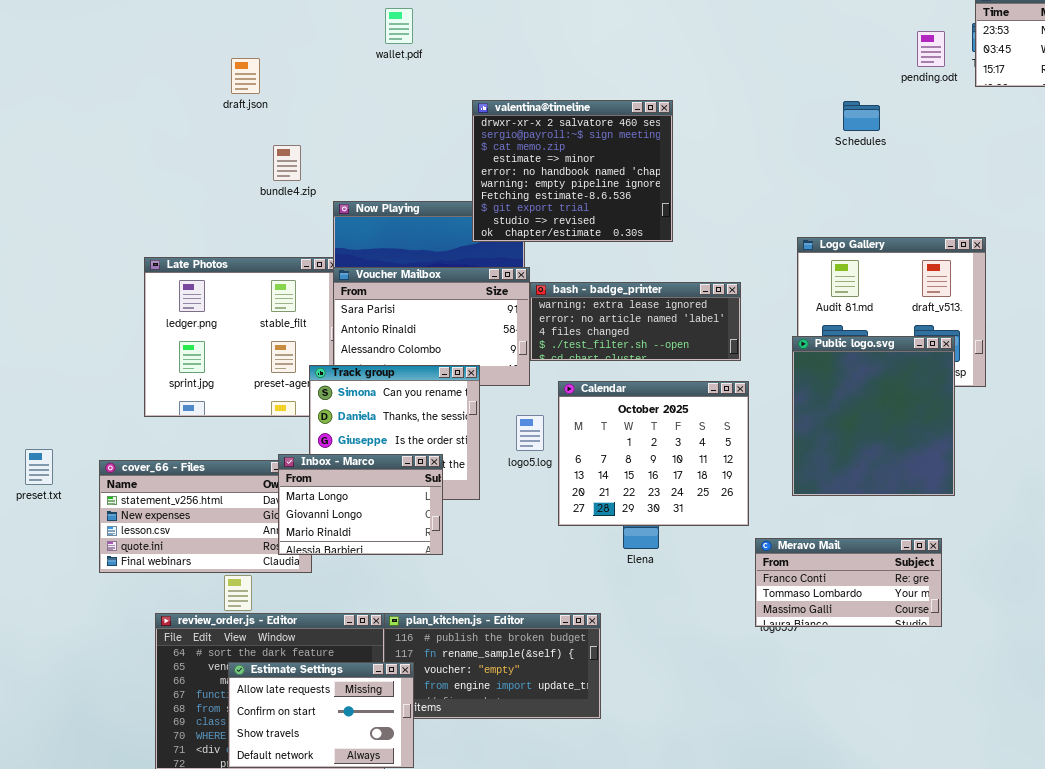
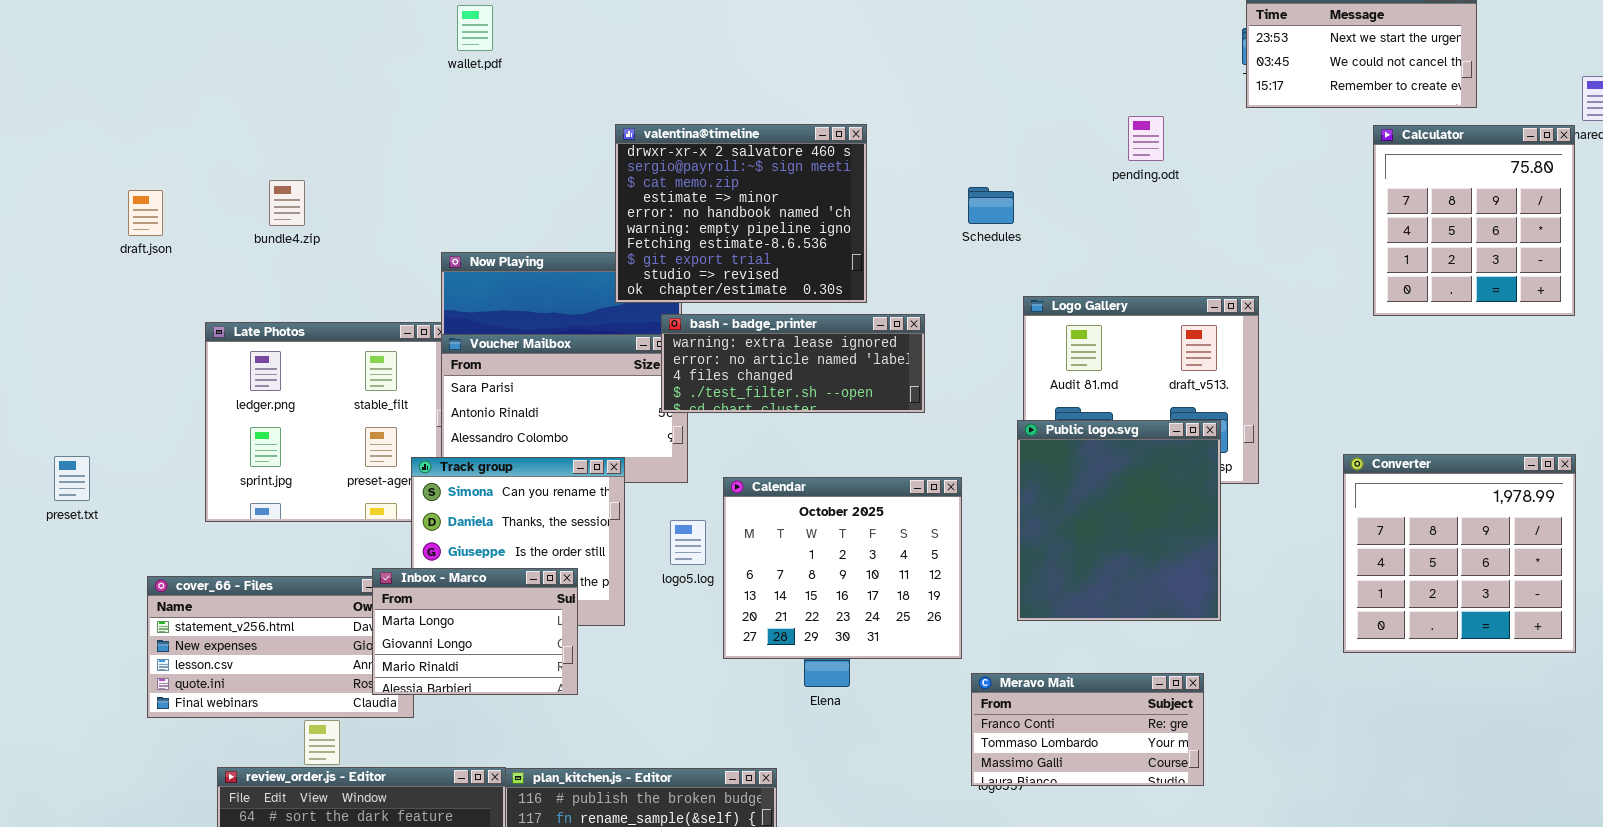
wallet.pdf: [385,8,413,44] -> [457,5,493,51], moved
pending.odt: [917,31,945,67] -> [1128,116,1164,161], moved
draft.json: [231,58,260,94] -> [128,190,163,236], moved
Schedules: [843,101,880,131] -> [968,187,1014,224], moved
bundle4.zip: [273,145,301,181] -> [269,180,305,226], moved
bash - badge_printer: [530,282,741,361] -> [661,314,925,413], moved
preset.txt: [25,449,53,485] -> [54,456,90,501], moved

